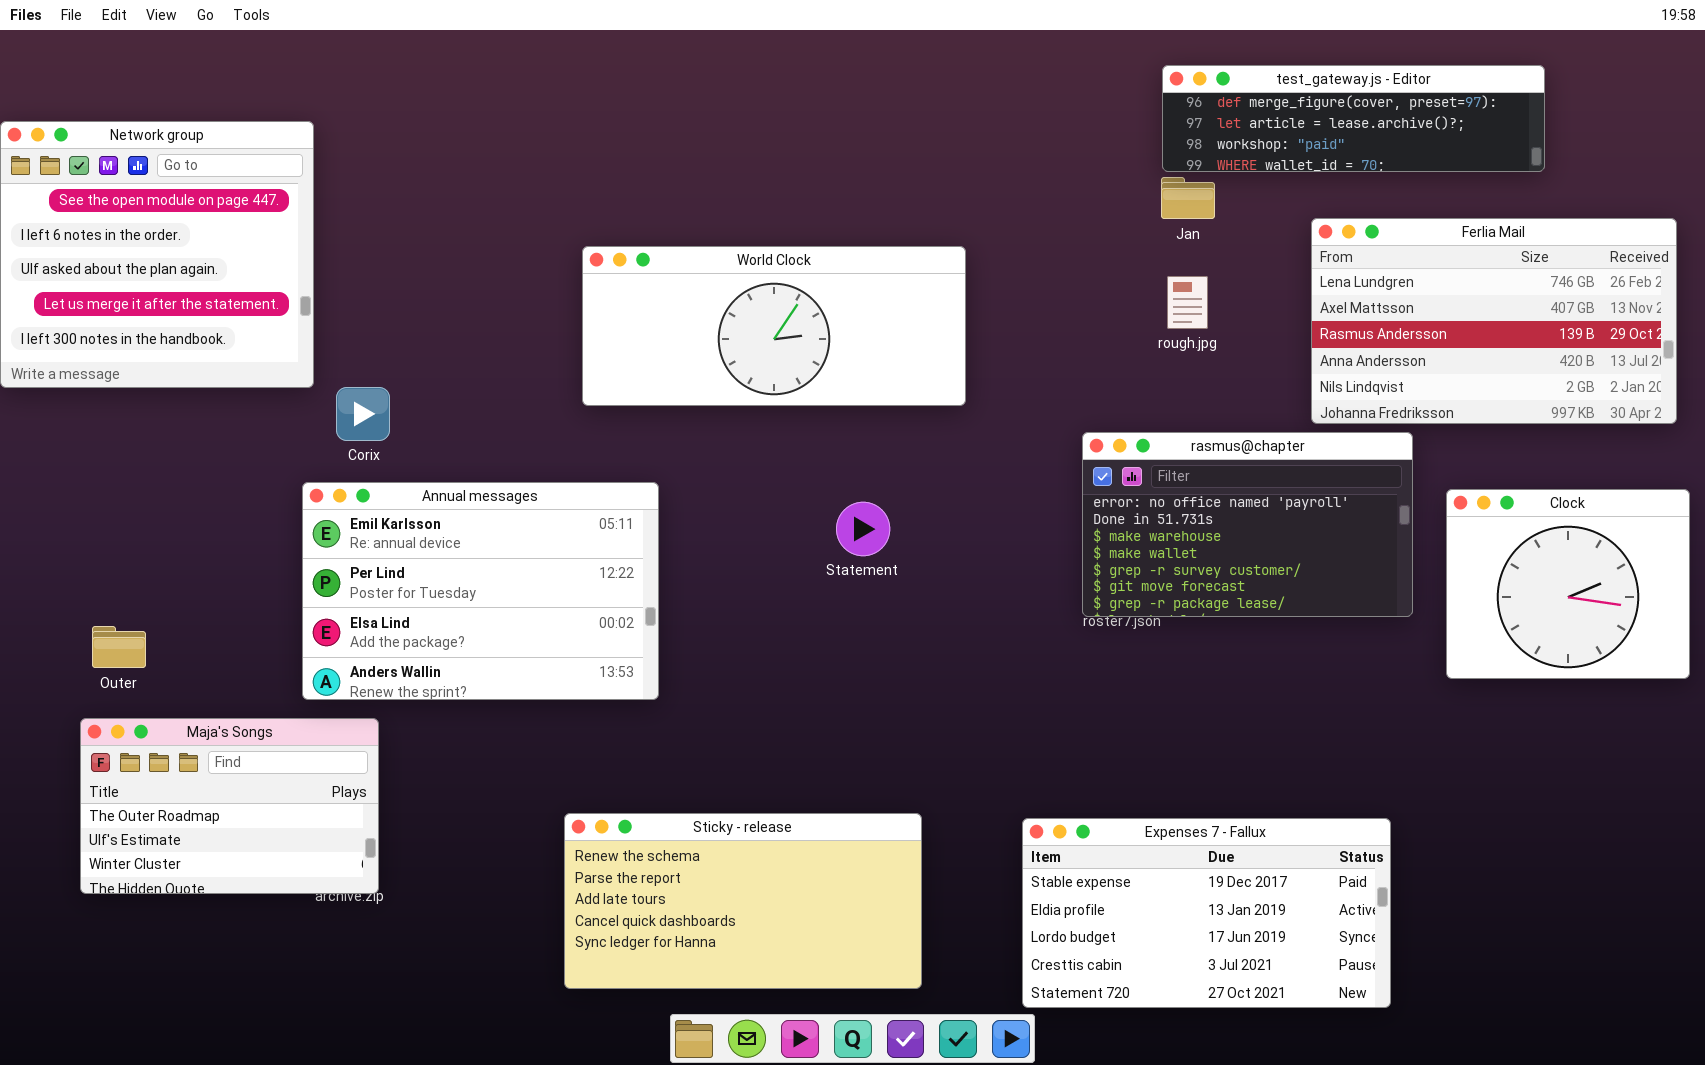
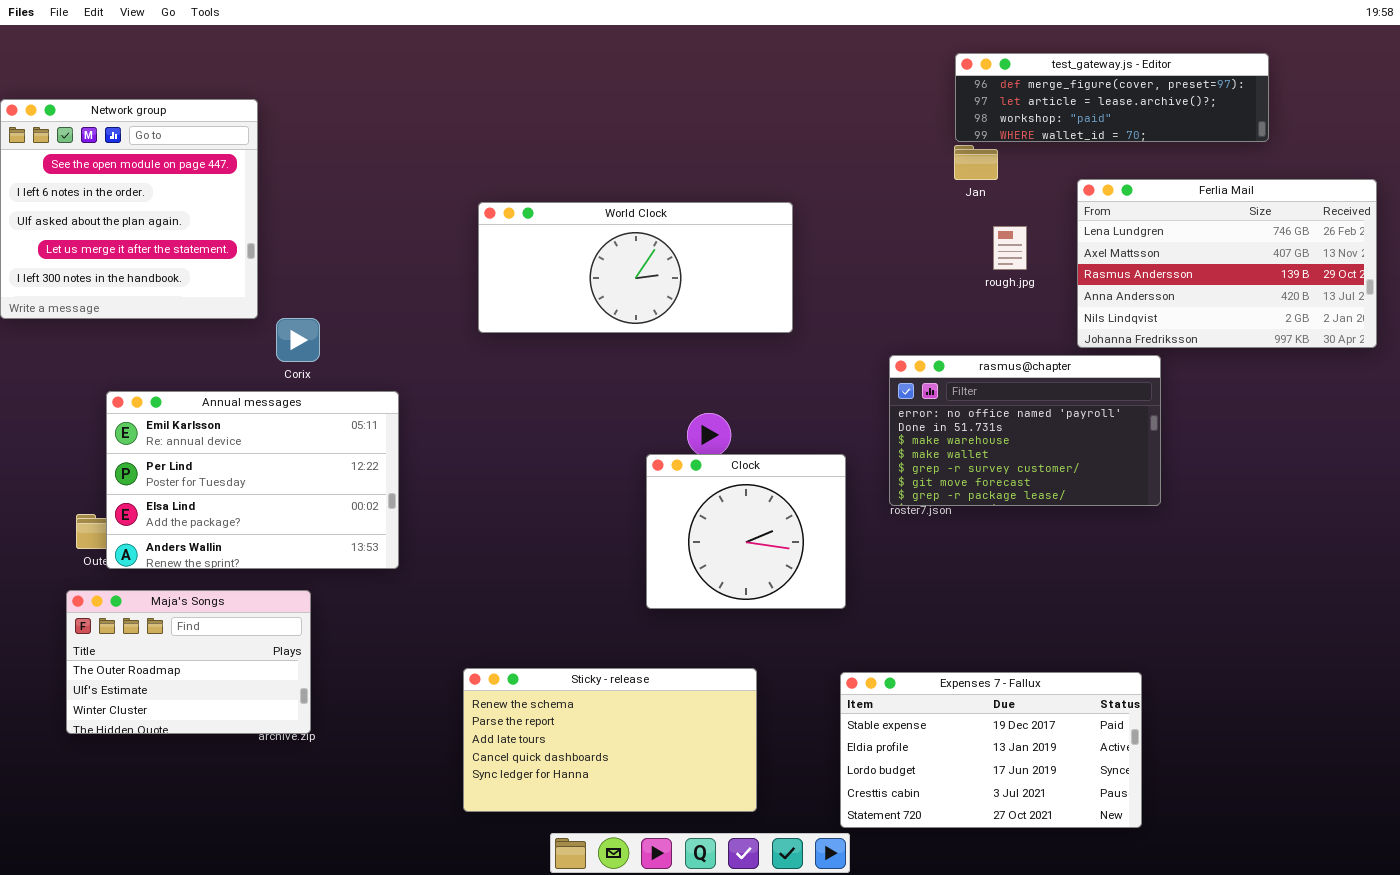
rough.jpg: [1167,276,1208,329] -> [993,226,1027,270], moved
Annual messages: [302,482,659,700] -> [106,391,399,569], moved
Clock: [1446,489,1690,679] -> [646,454,846,609], moved

